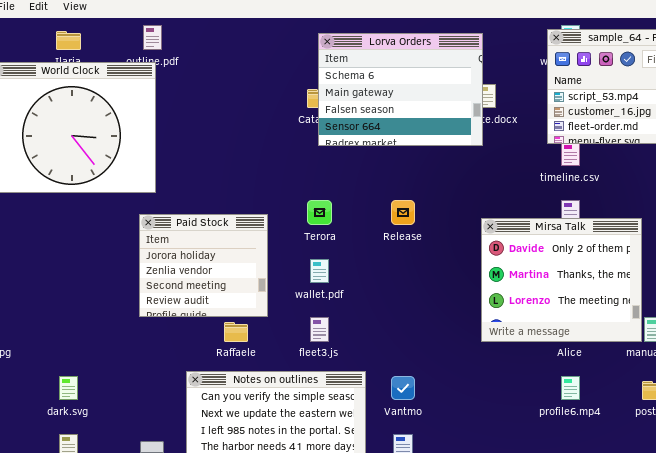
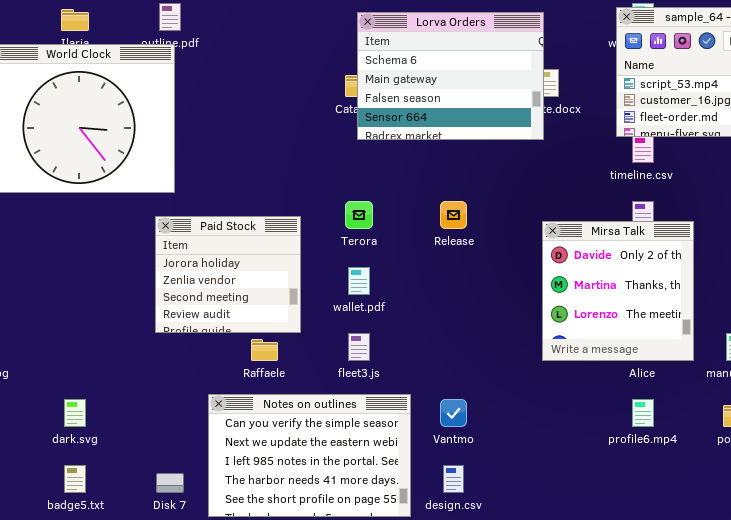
Mirsa Talk: [481,218,642,342] -> [542,221,694,361], resized

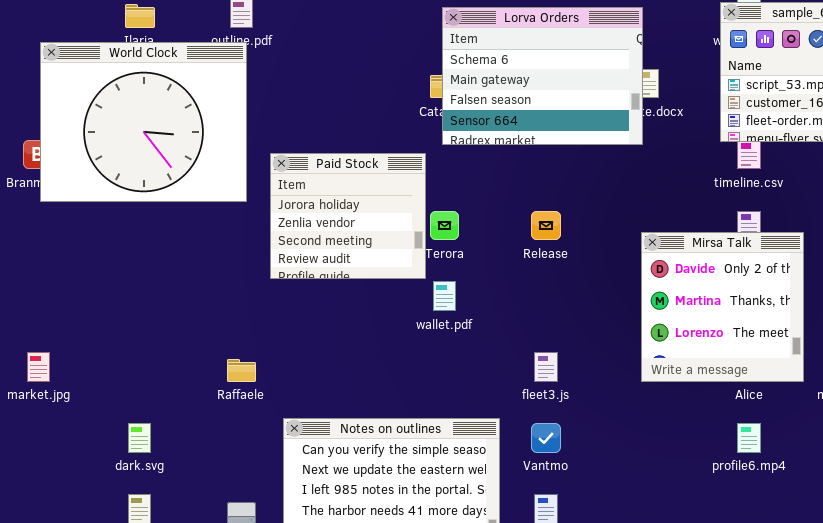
Paid Stock: [155,216,301,333] -> [270,153,426,279], moved
fleet3.js: [348,333,370,361] -> [534,352,558,382], moved
Raffaele: [251,339,278,361] -> [227,359,256,382], moved

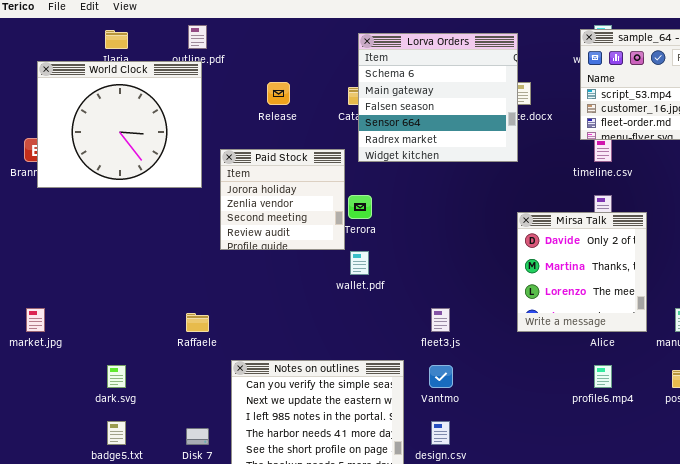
Lorva Orders: [442,7,643,145] -> [358,33,518,162], resized
Release: [531,211,561,240] -> [267,82,290,105], moved

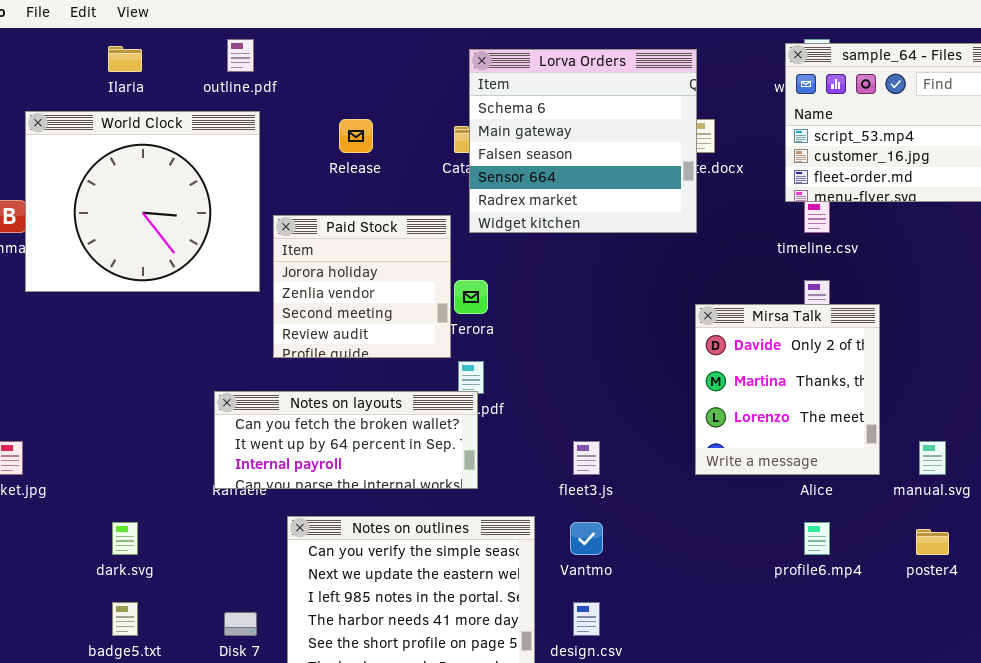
World Clock: [37,61,202,188] -> [25,111,260,292], moved
Notes on layouts: none -> [214,391,478,489], opened

